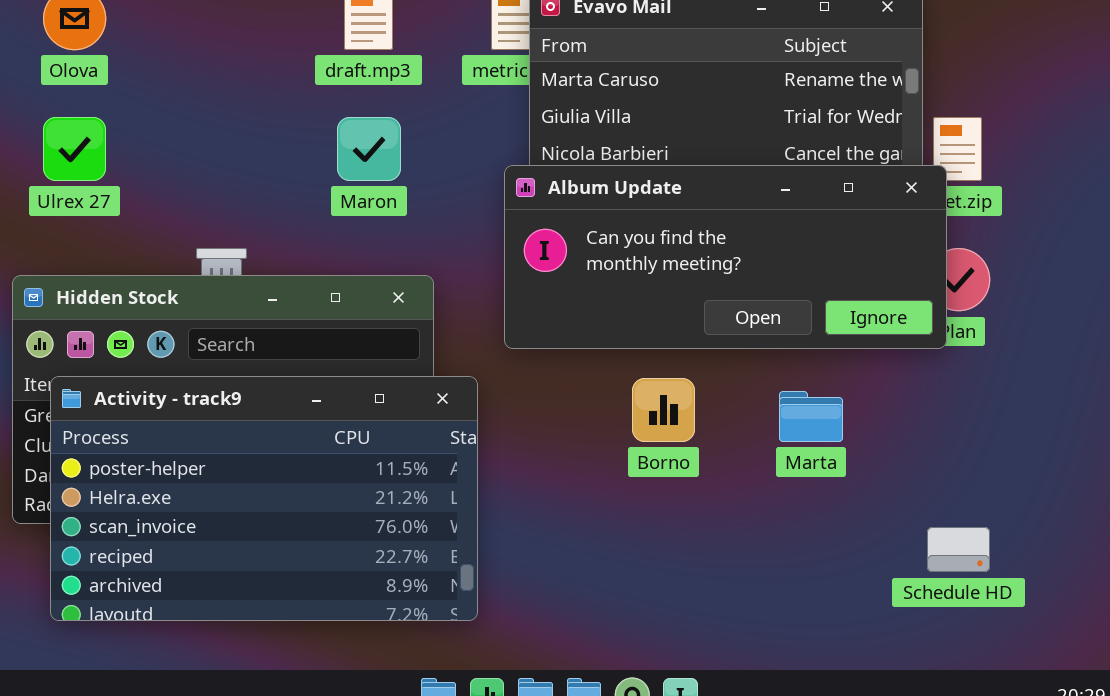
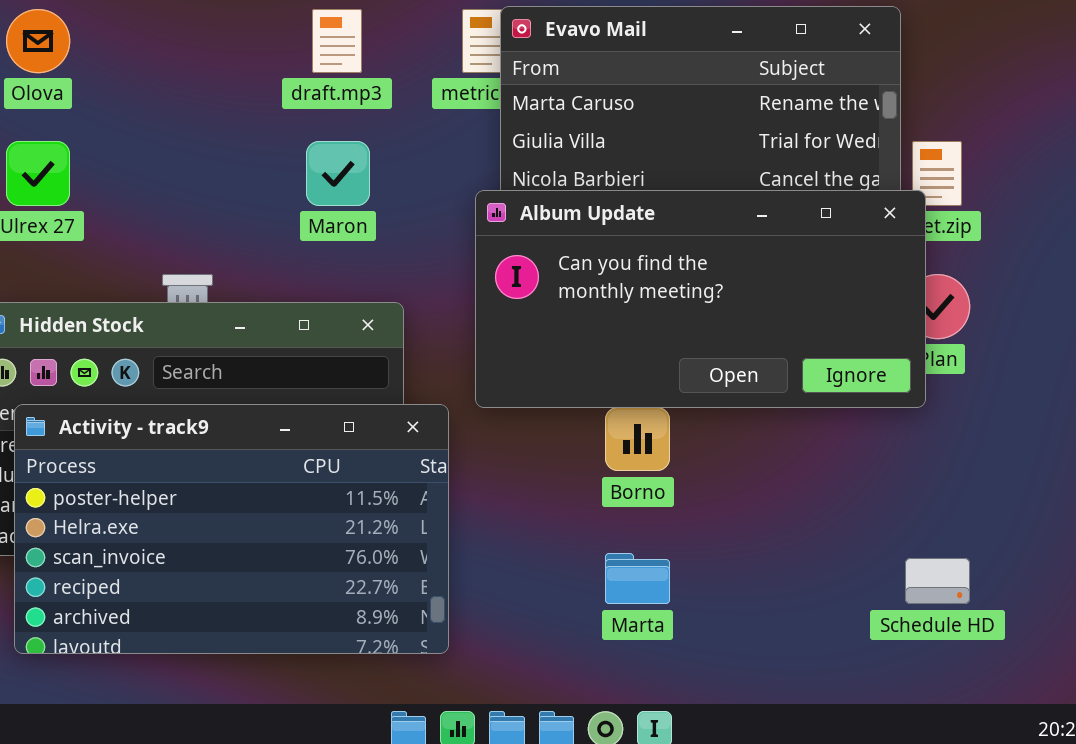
Album Update: [504,165,947,349] -> [475,190,926,408], resized
Marta: [779,391,843,442] -> [605,553,670,604], moved

